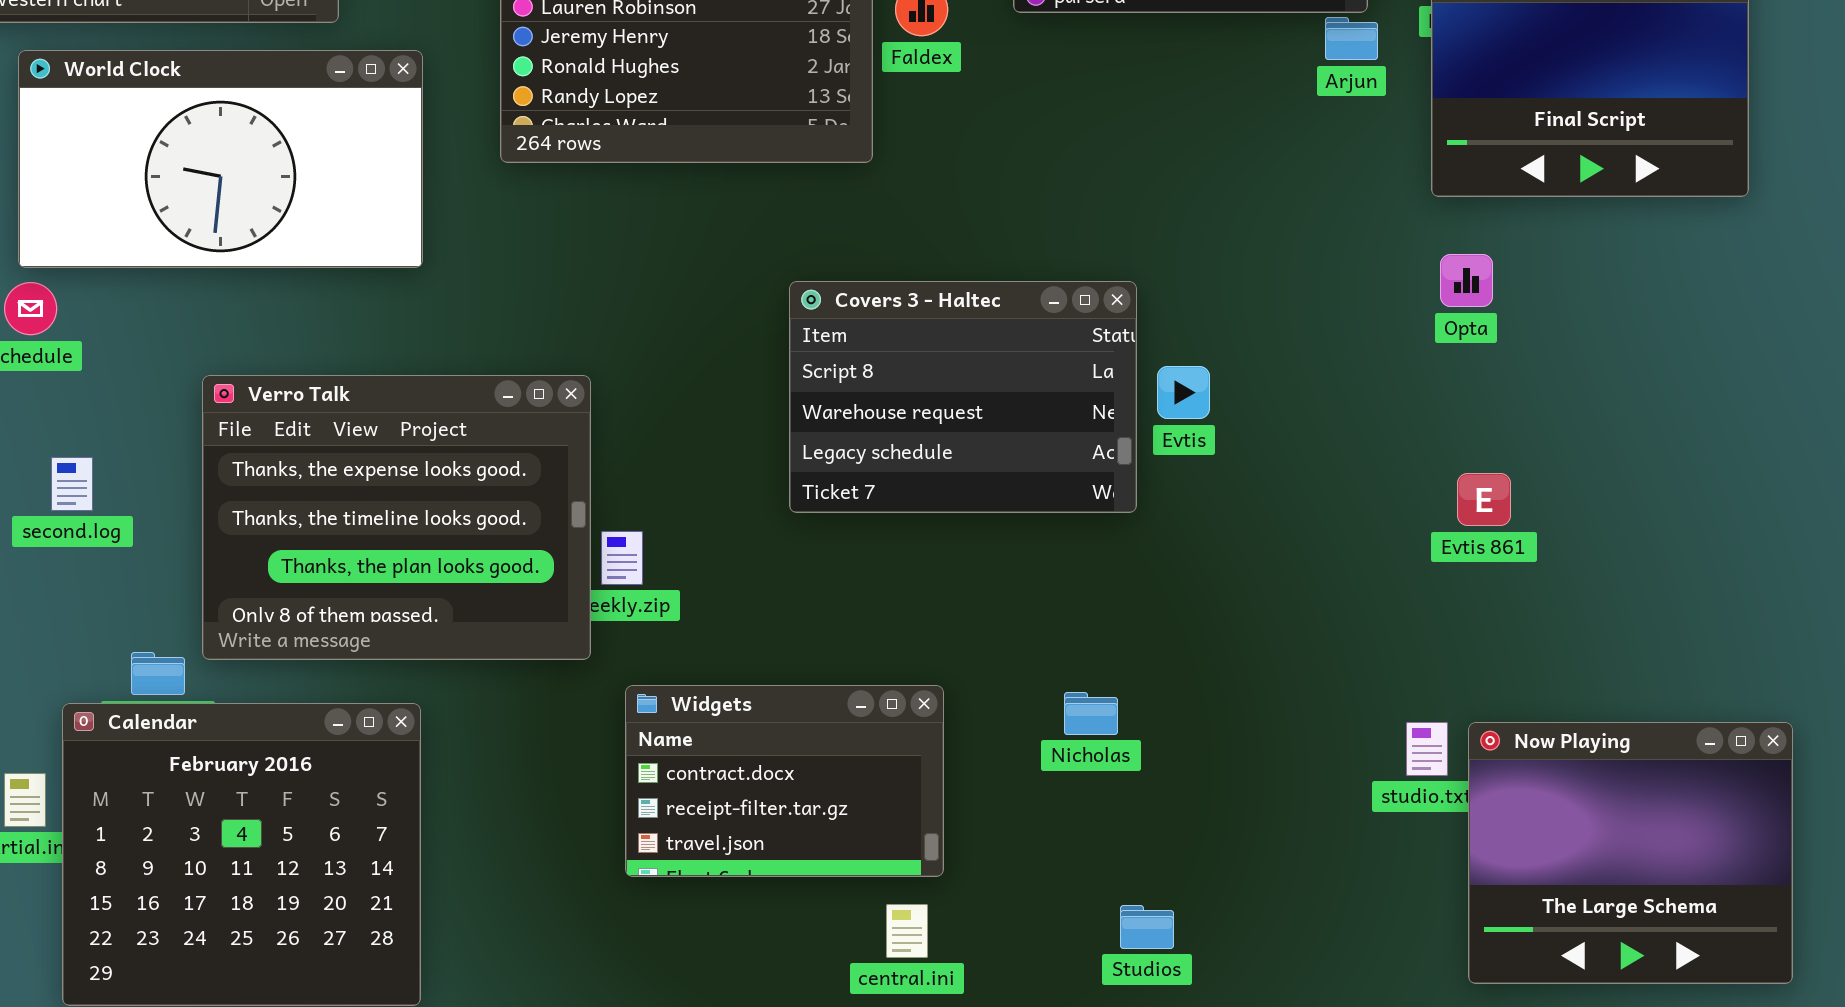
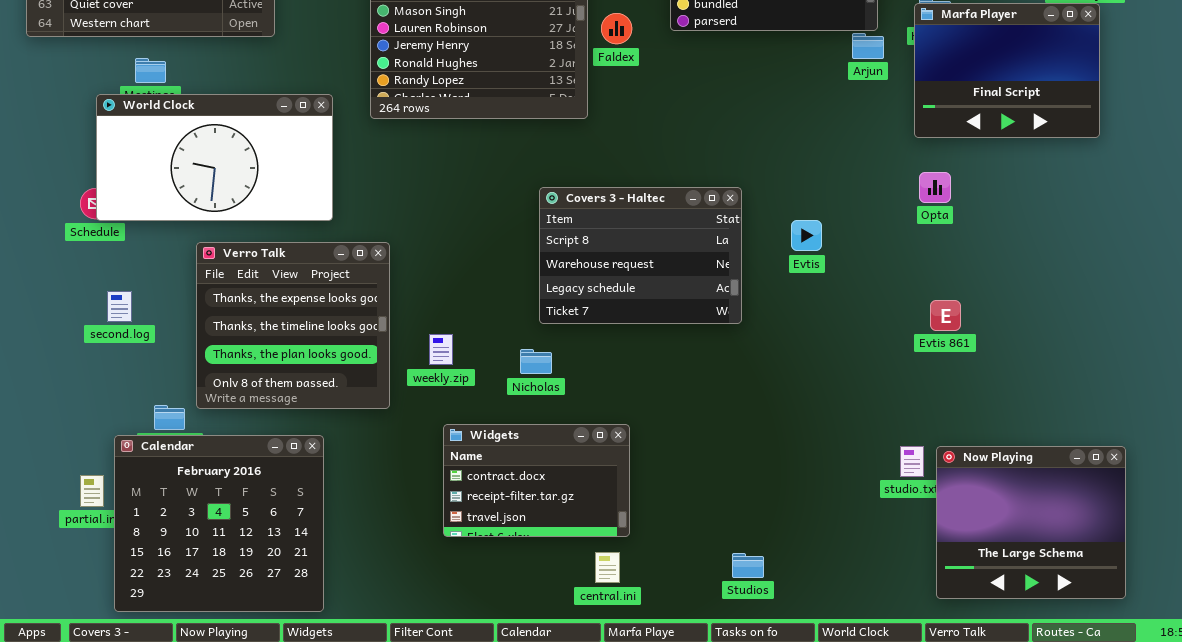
World Clock: [18,50,423,268] -> [96,94,333,221], moved
Evtis: [1157,366,1210,419] -> [791,220,822,251], moved
Verro Talk: [202,375,591,660] -> [196,242,390,409], resized
Nicholas: [1064,692,1118,735] -> [520,349,552,374], moved

